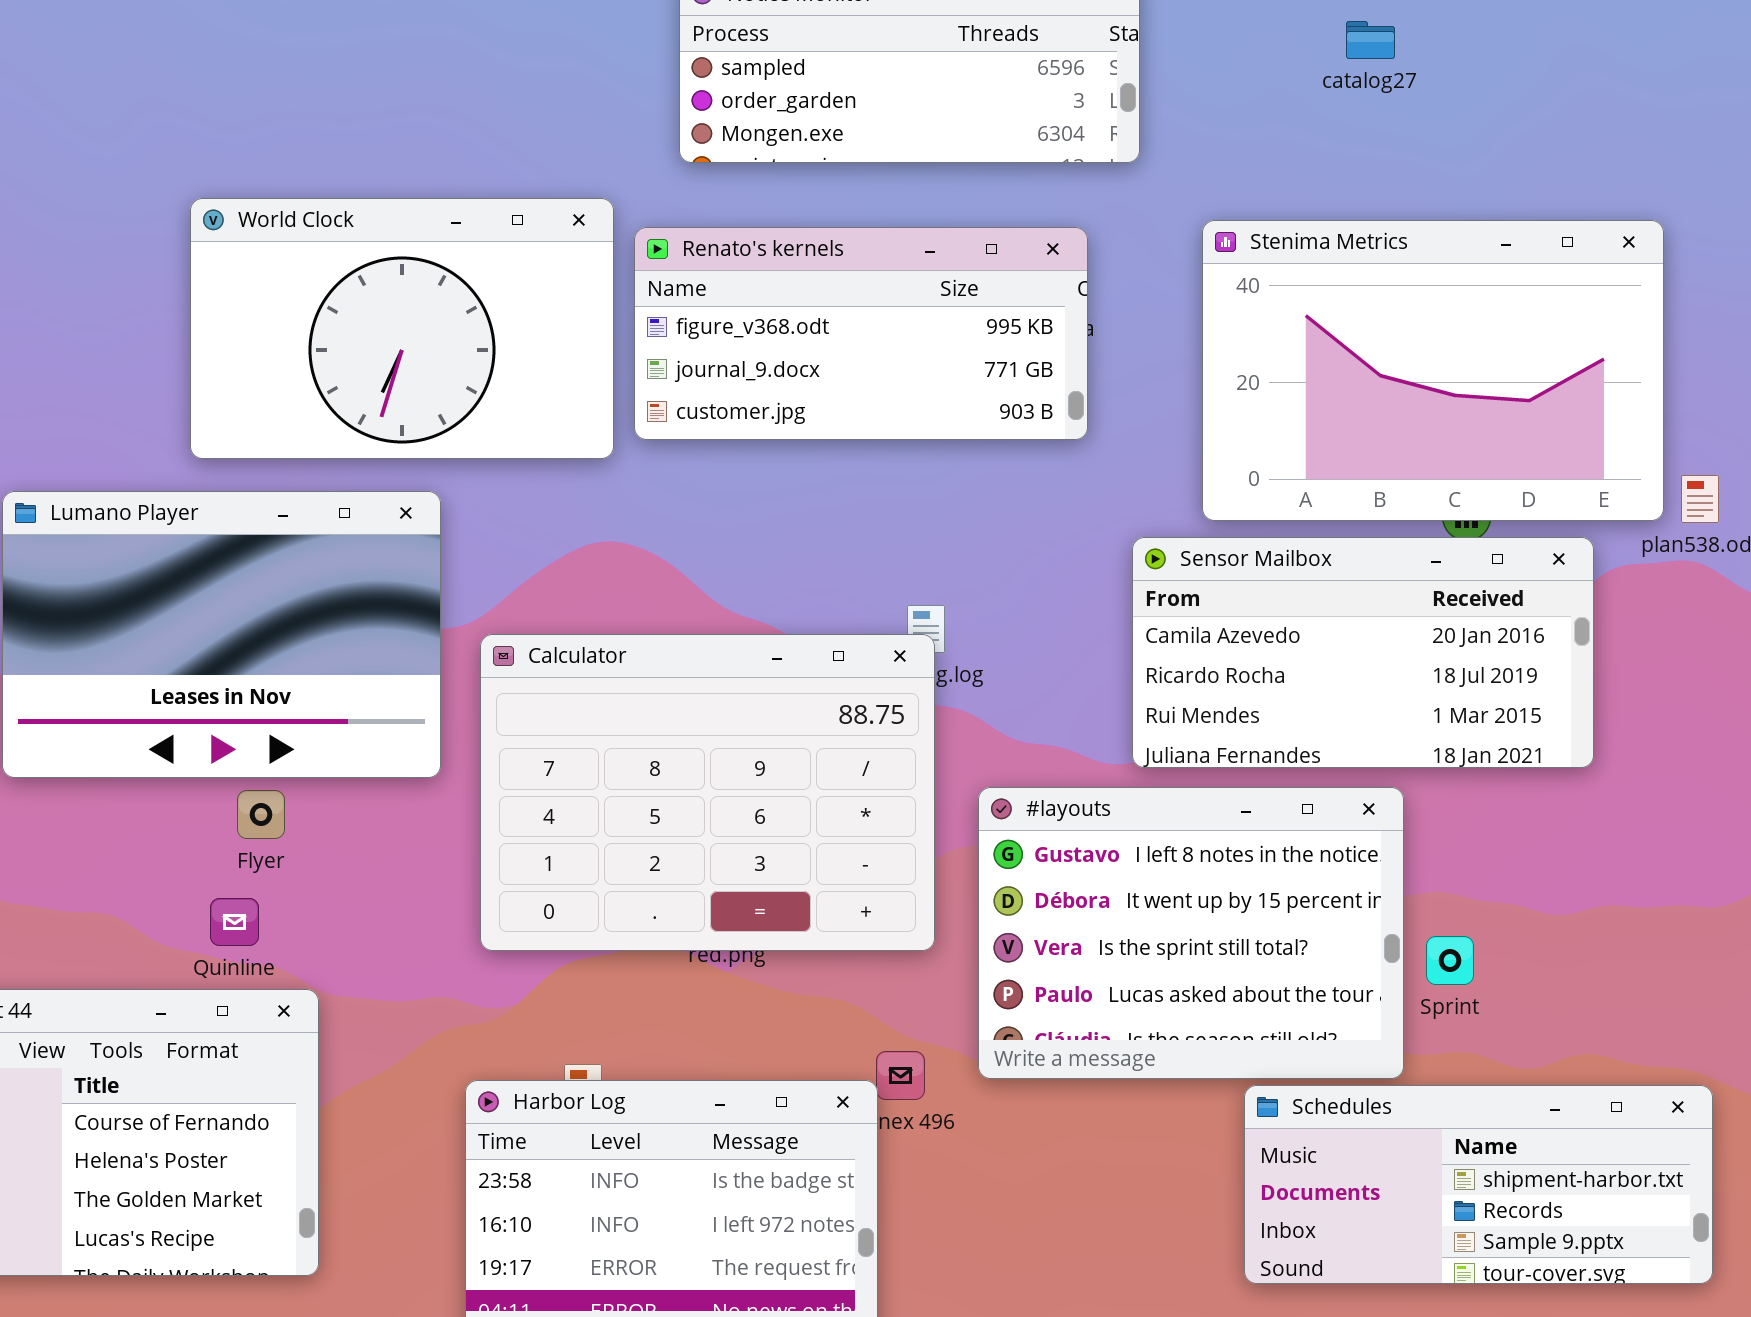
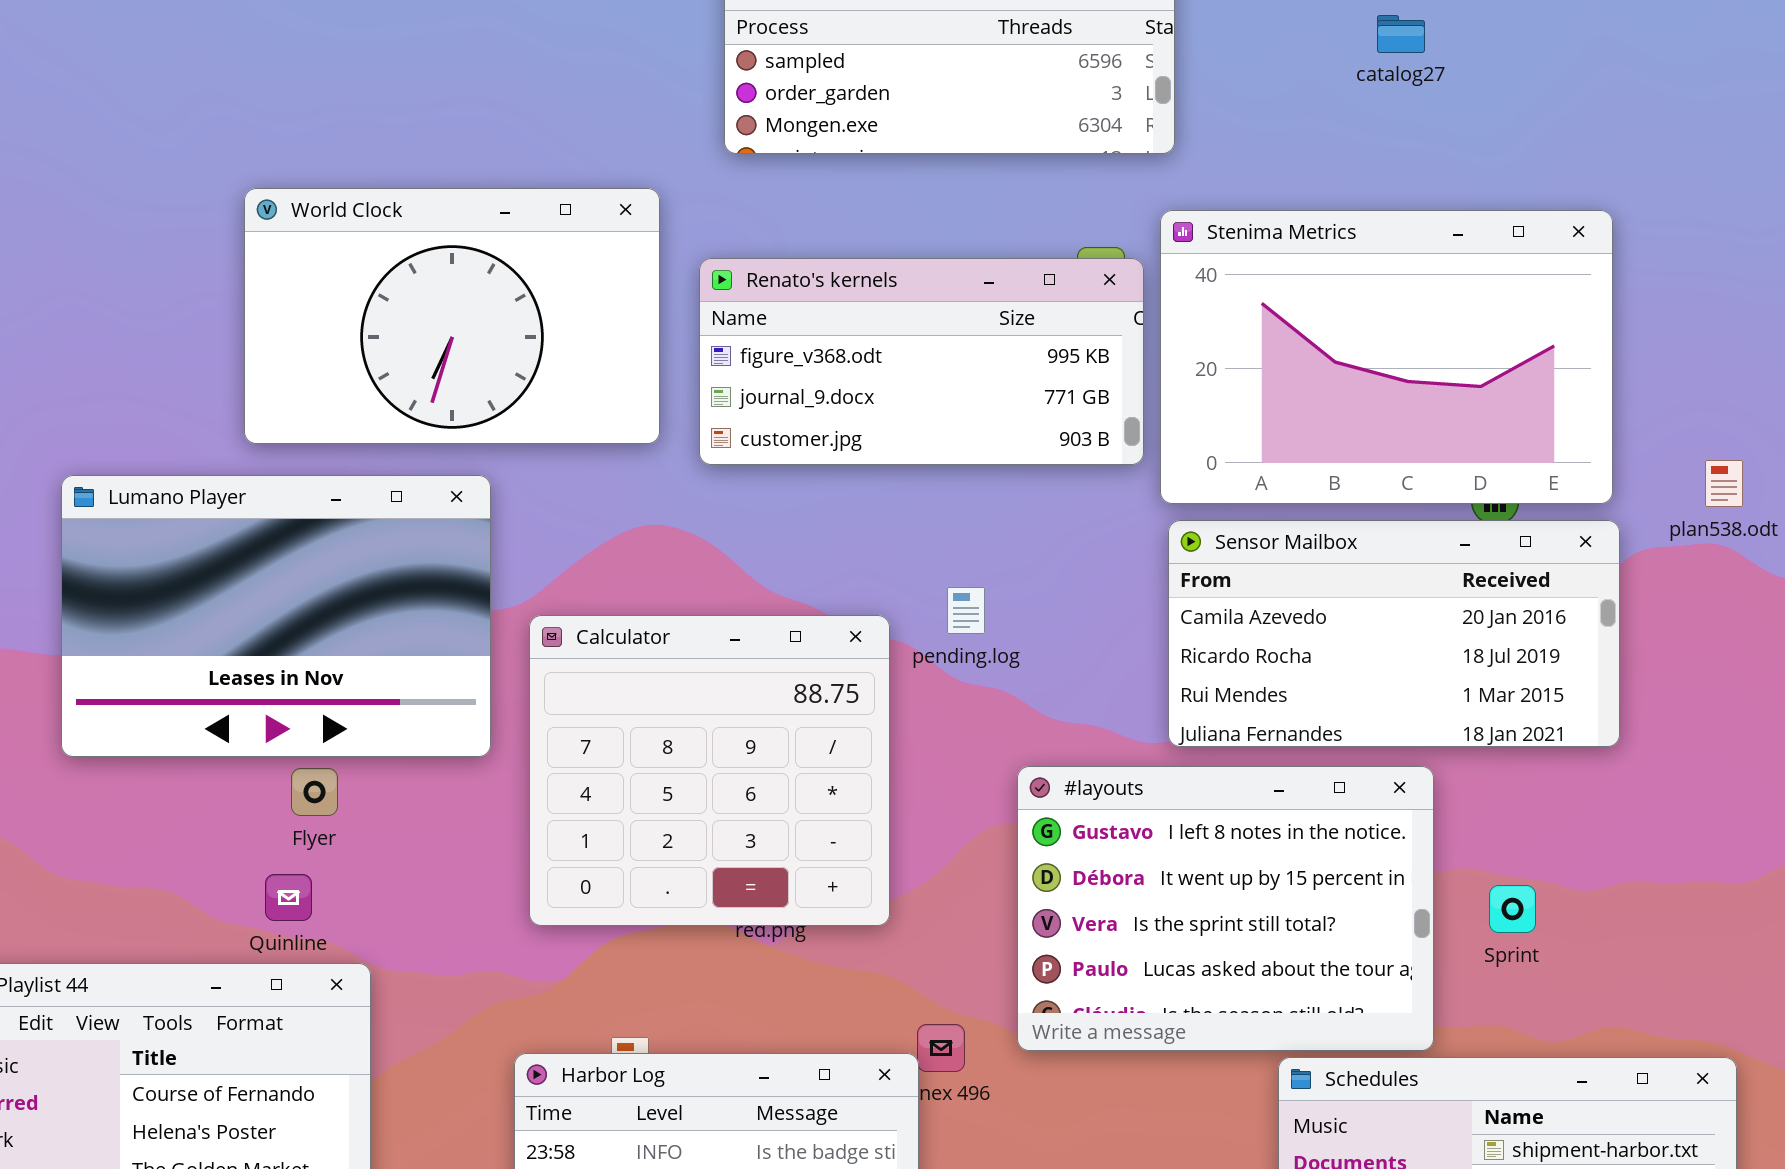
Stenima Metrics: [1202,220,1664,521] -> [1160,210,1613,504], moved
Renato's kernels: [634,227,1088,440] -> [699,258,1144,465], moved
Calculator: [480,634,935,951] -> [529,615,890,926], resized
Sprint: [1426,936,1474,985] -> [1489,885,1536,933], moved

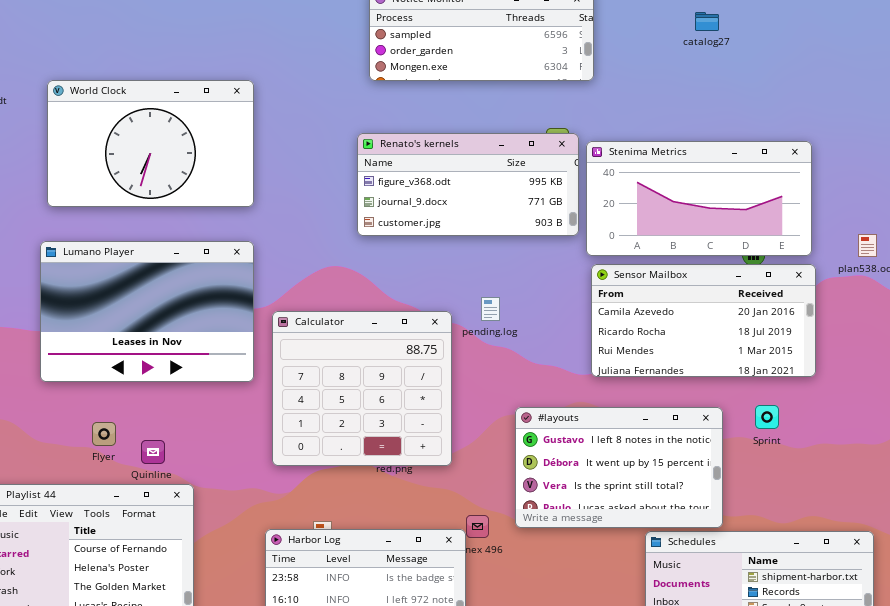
World Clock: [244,188,660,444] -> [47,80,254,207], moved
Stenima Metrics: [1160,210,1613,504] -> [586,141,812,256], resized
#layouts: [1017,766,1434,1051] -> [515,407,723,528], resized
Flyer: [291,768,338,816] -> [92,422,116,446], moved
Sprint: [1489,885,1536,933] -> [755,405,779,429], moved

